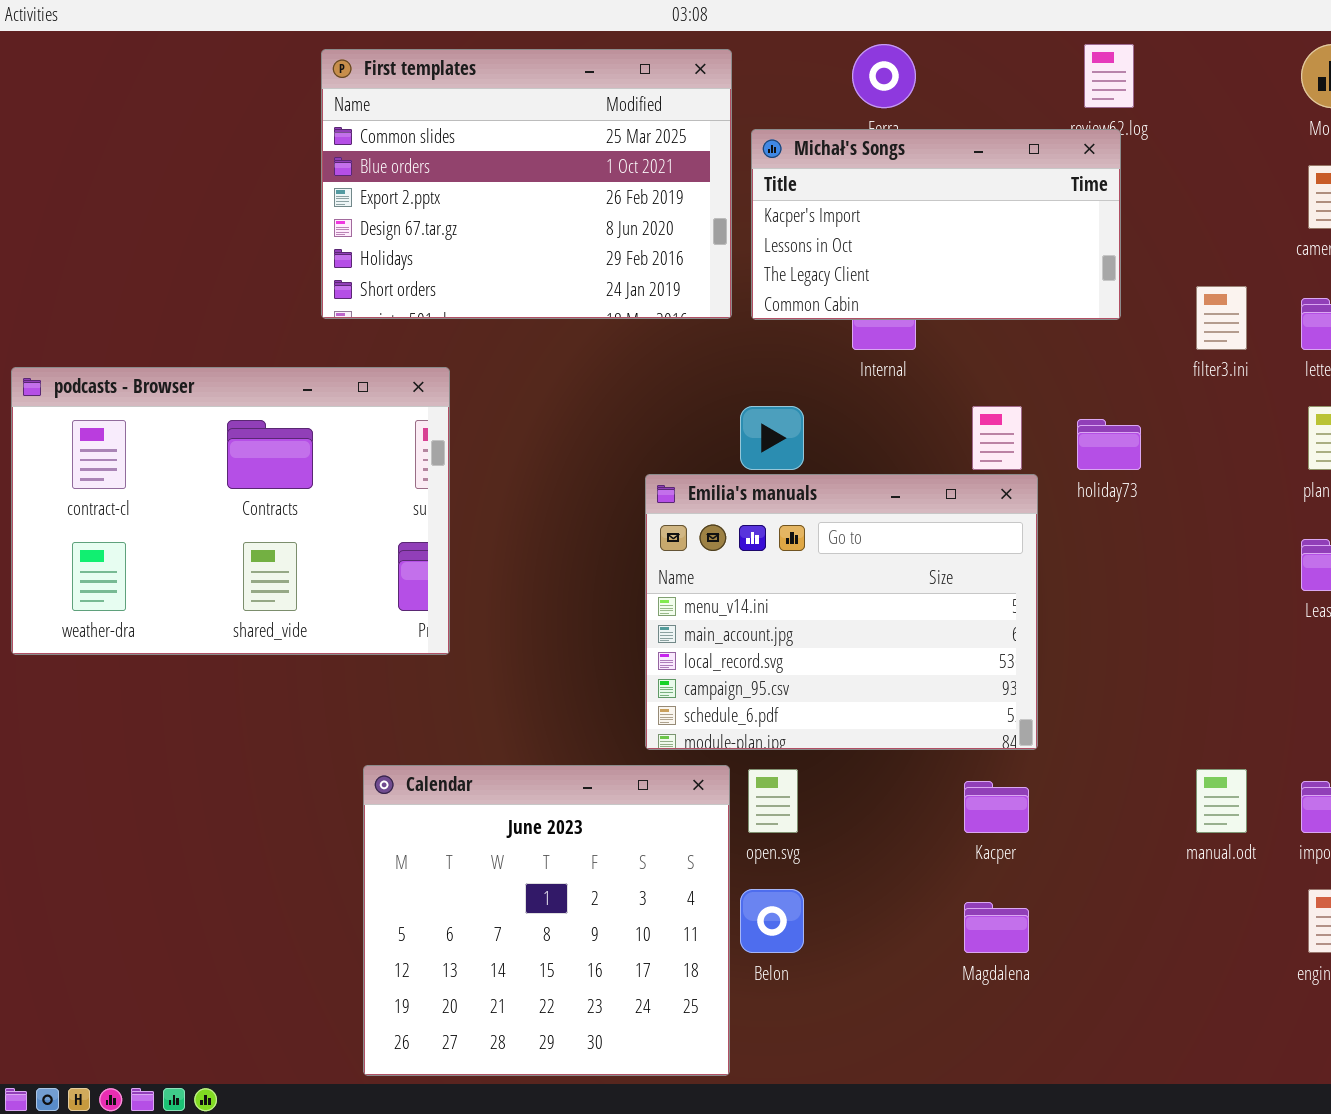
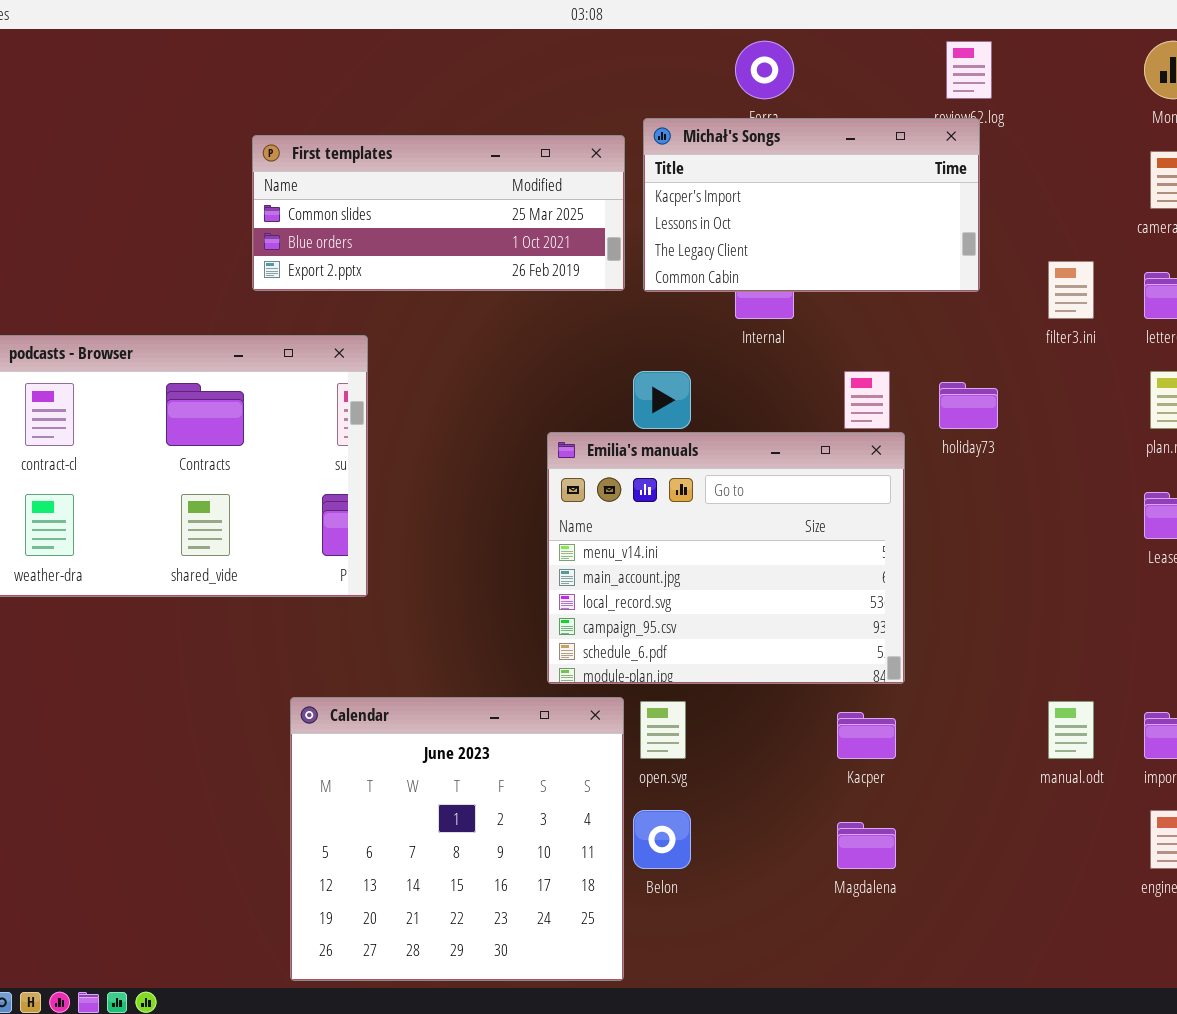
First templates: [321,49,732,319] -> [252,135,625,291], resized

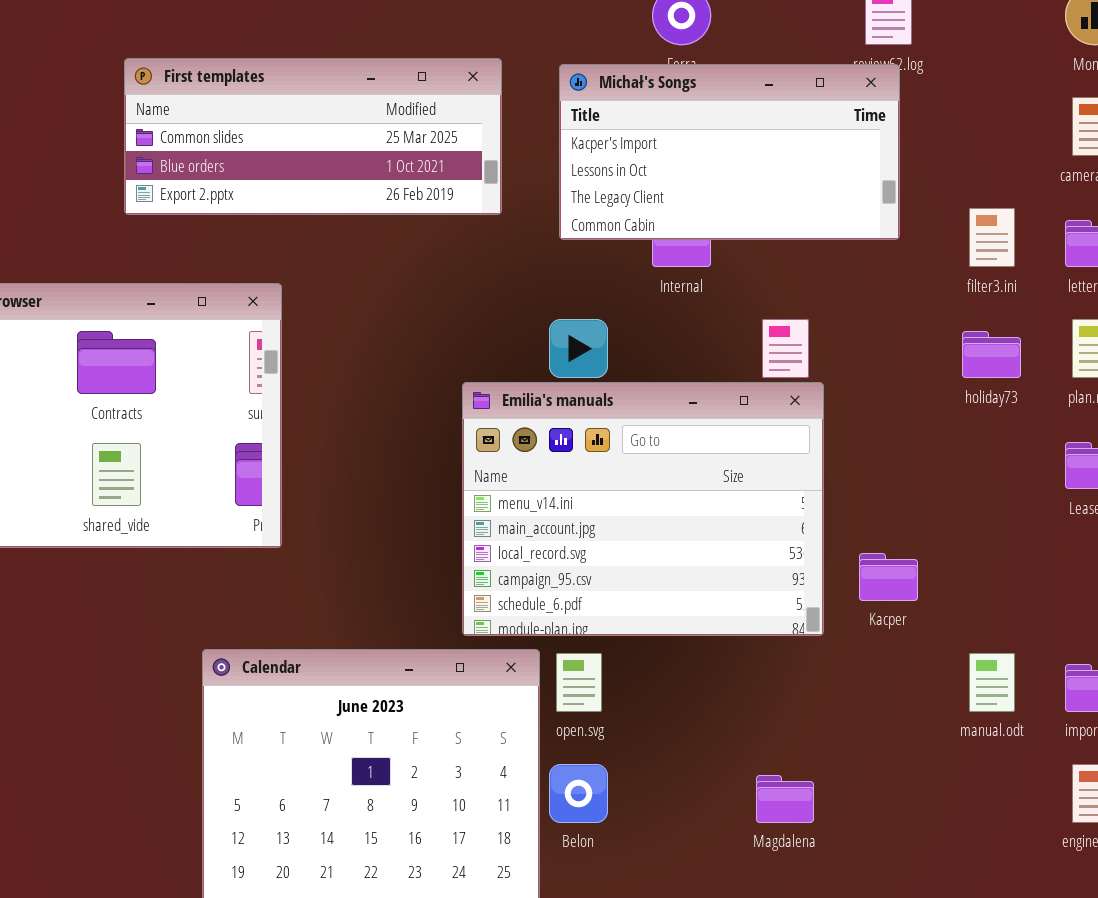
First templates: [252,135,625,291] -> [124,58,502,215], moved
holiday73: [939,382,998,429] -> [962,331,1021,378], moved
Kacper: [837,712,896,759] -> [859,553,918,601], moved

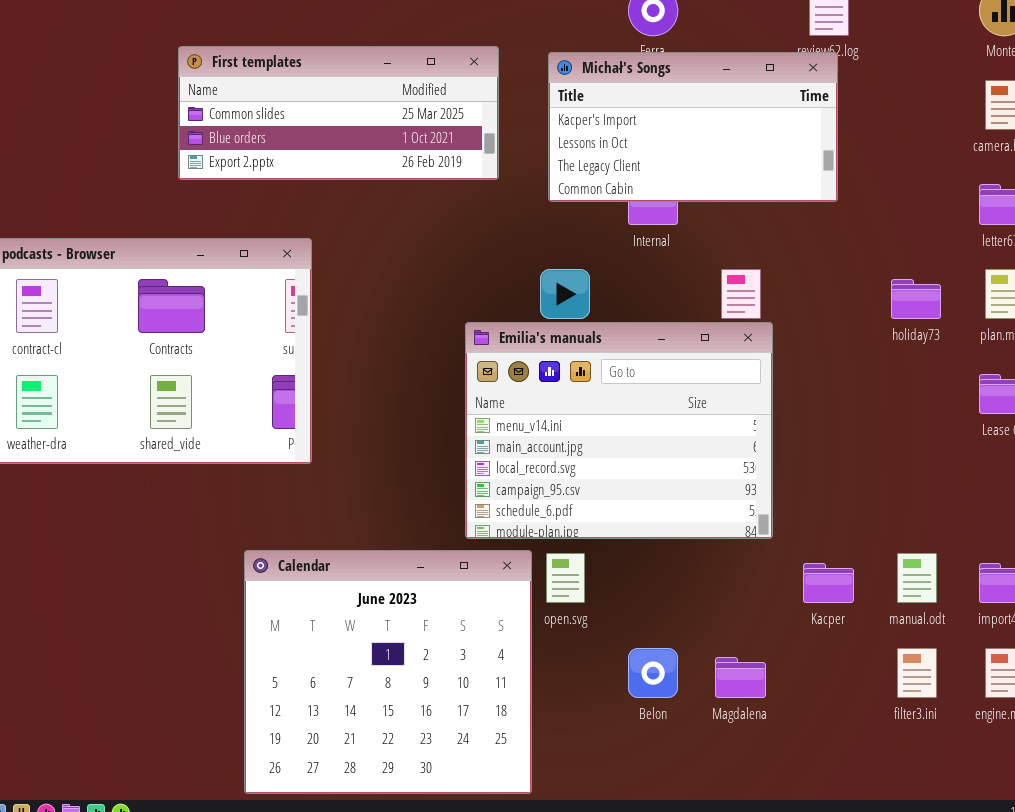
filter3.ini: [969,208,1015,267] -> [897,648,937,698], moved
Kacper: [859,553,918,601] -> [803,563,854,603], moved
Belon: [549,764,608,823] -> [628,648,678,698], moved

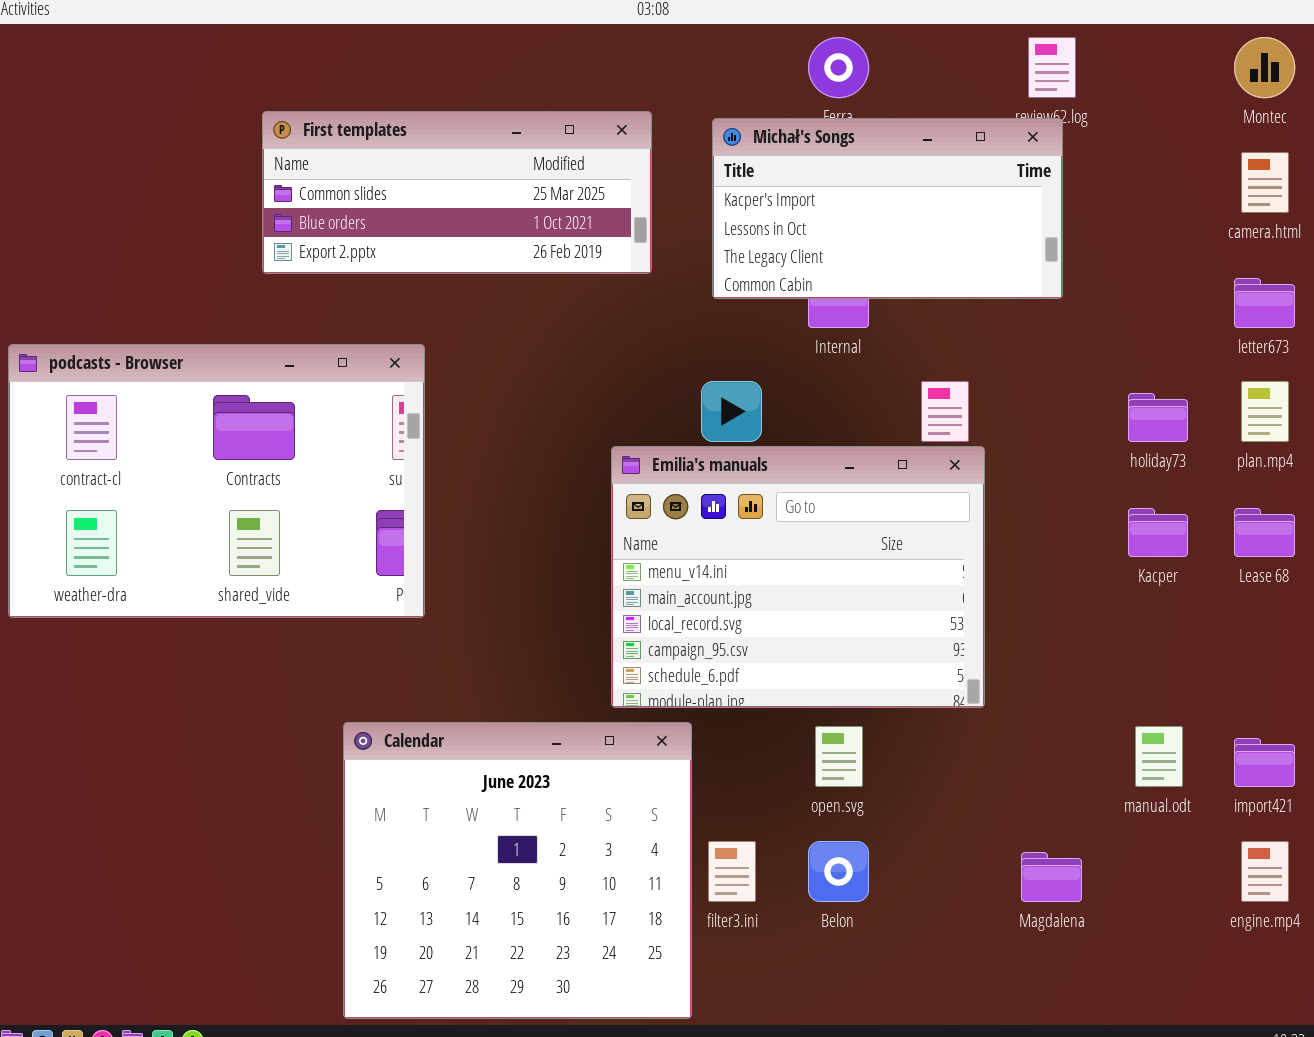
open.svg: [546,553,585,603] -> [815,726,863,787], moved
Kacper: [803,563,854,603] -> [1128,508,1188,557], moved
filter3.ini: [897,648,937,698] -> [708,841,756,902], moved
Magdalena: [715,657,766,698] -> [1021,852,1082,902], moved

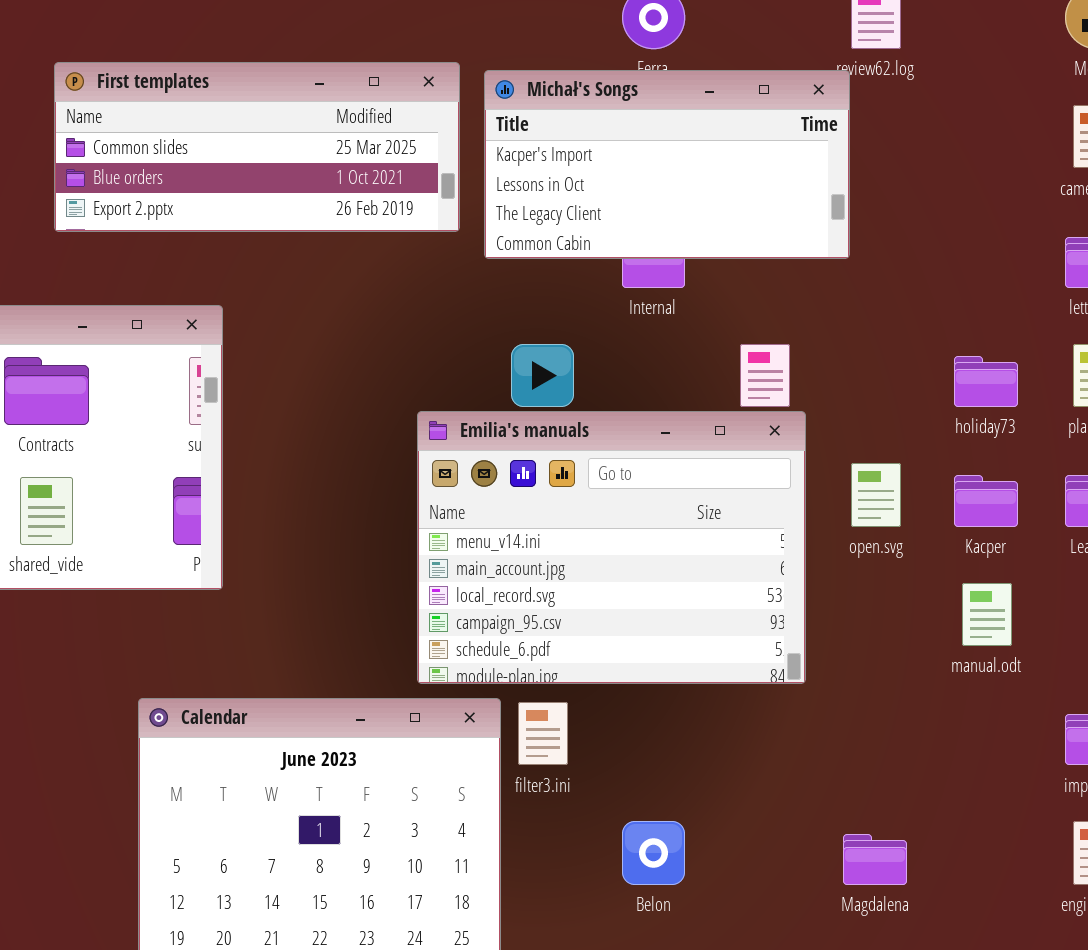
Michał's Songs: [712,118,1063,299] -> [484,70,850,259], moved
open.svg: [815,726,863,787] -> [851,463,901,527], moved
manual.odt: [1135,726,1183,787] -> [962,583,1012,646], moved
filter3.ini: [708,841,756,902] -> [518,702,568,765], moved

